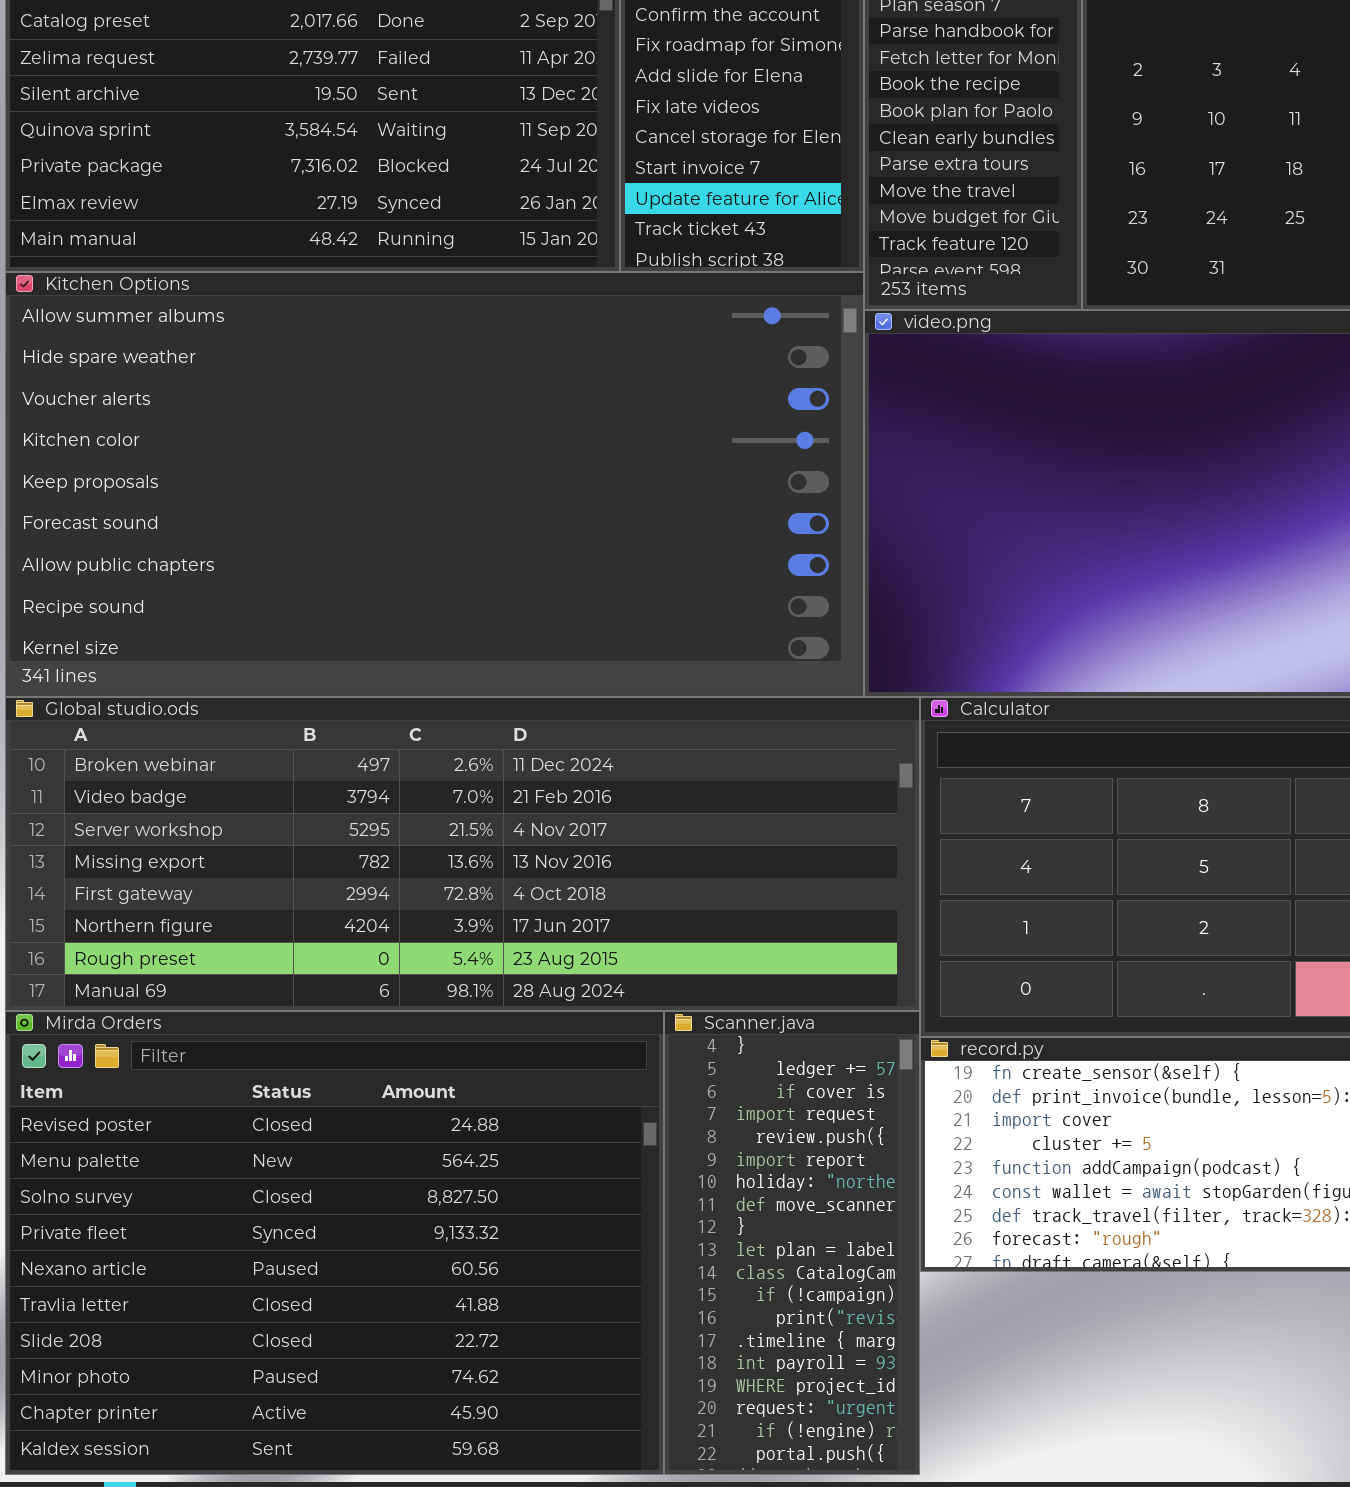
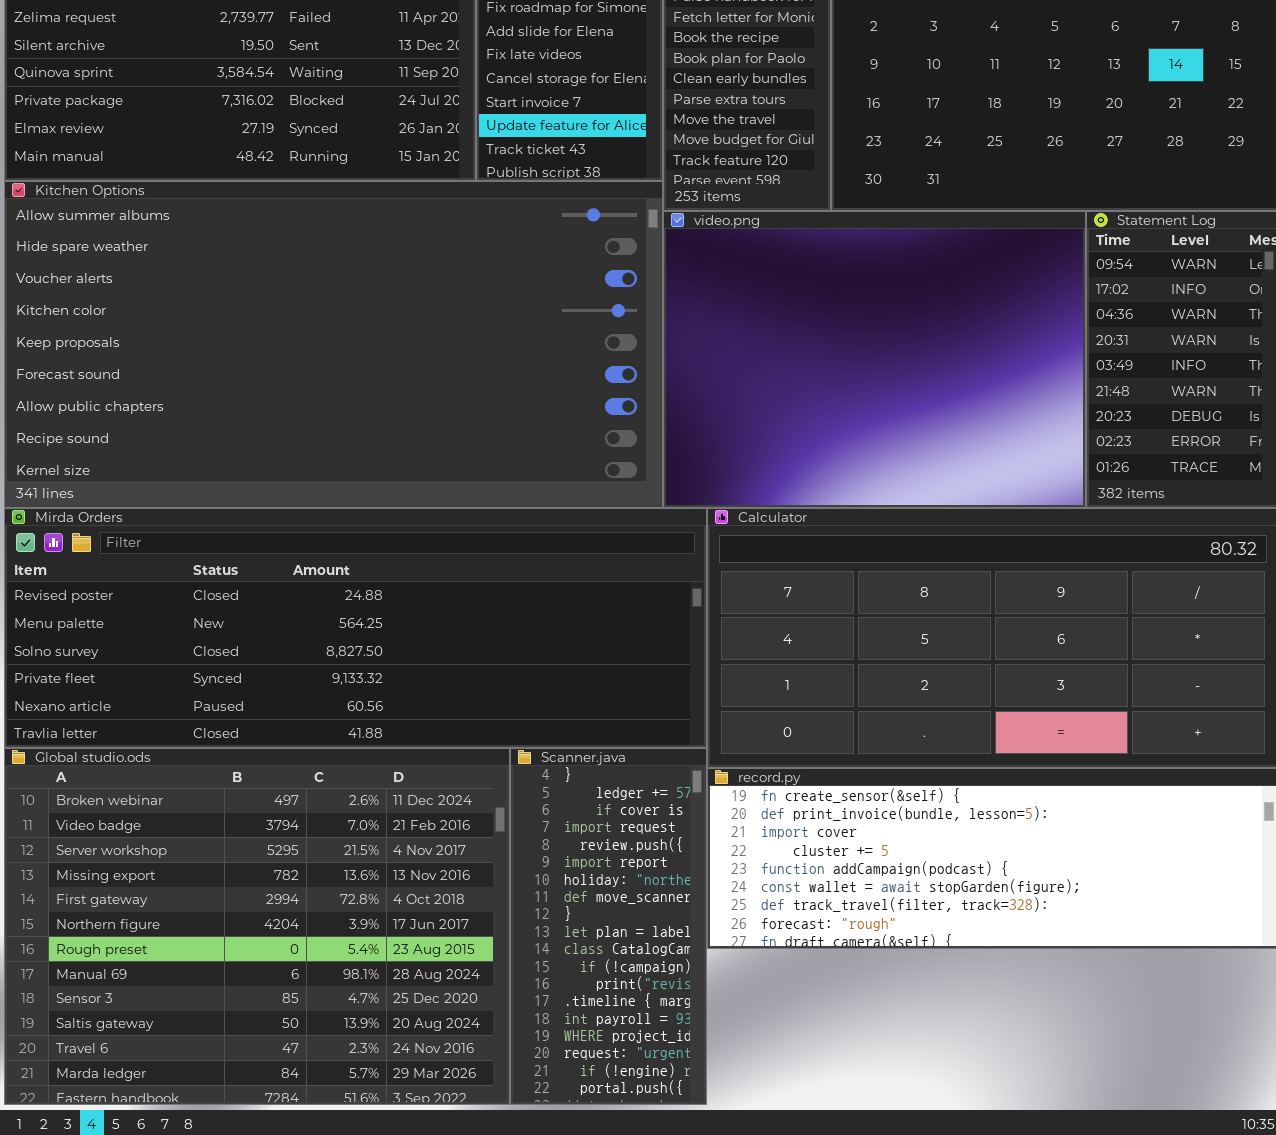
Global studio.ods: [5,697,920,1011] -> [4,748,510,1105], moved, resized
Mirda Orders: [5,1011,664,1475] -> [4,508,707,748], moved, resized

